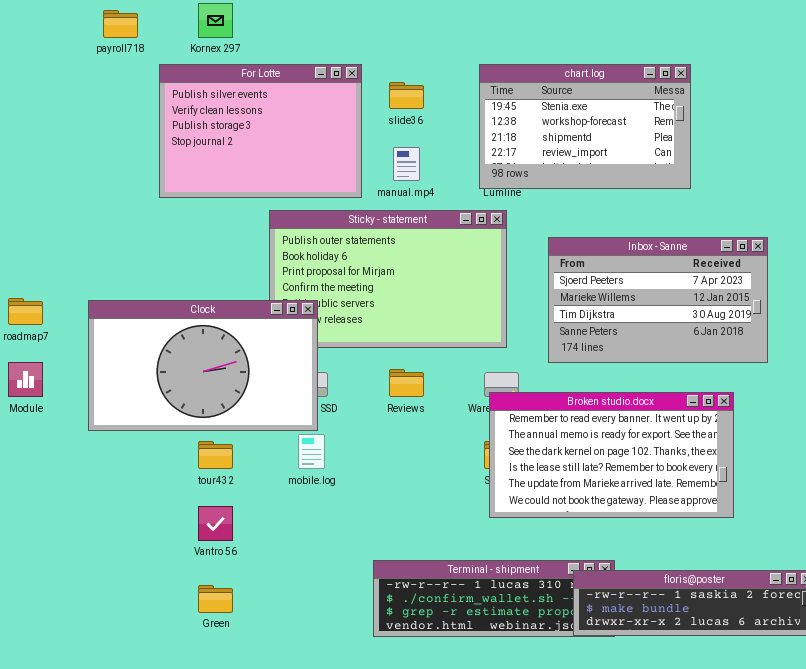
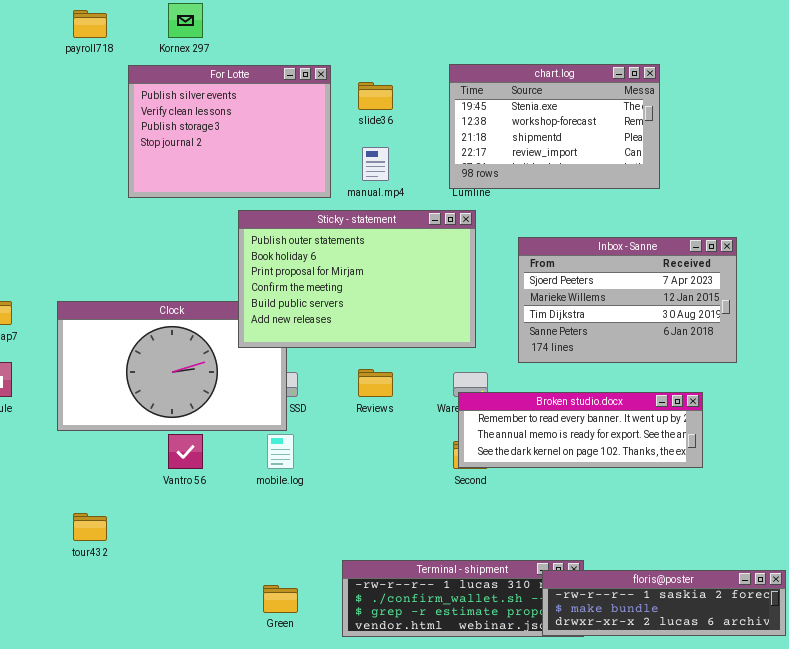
Sticky - statement: [269,210,507,348] -> [238,210,476,348], raised
Broken studio.docx: [489,392,734,518] -> [458,392,703,468], resized
tour432: [198,441,233,469] -> [73,513,107,541], moved
Vantro 56: [198,506,233,541] -> [168,434,203,469], moved
Green: [198,585,233,613] -> [263,585,298,613], moved

